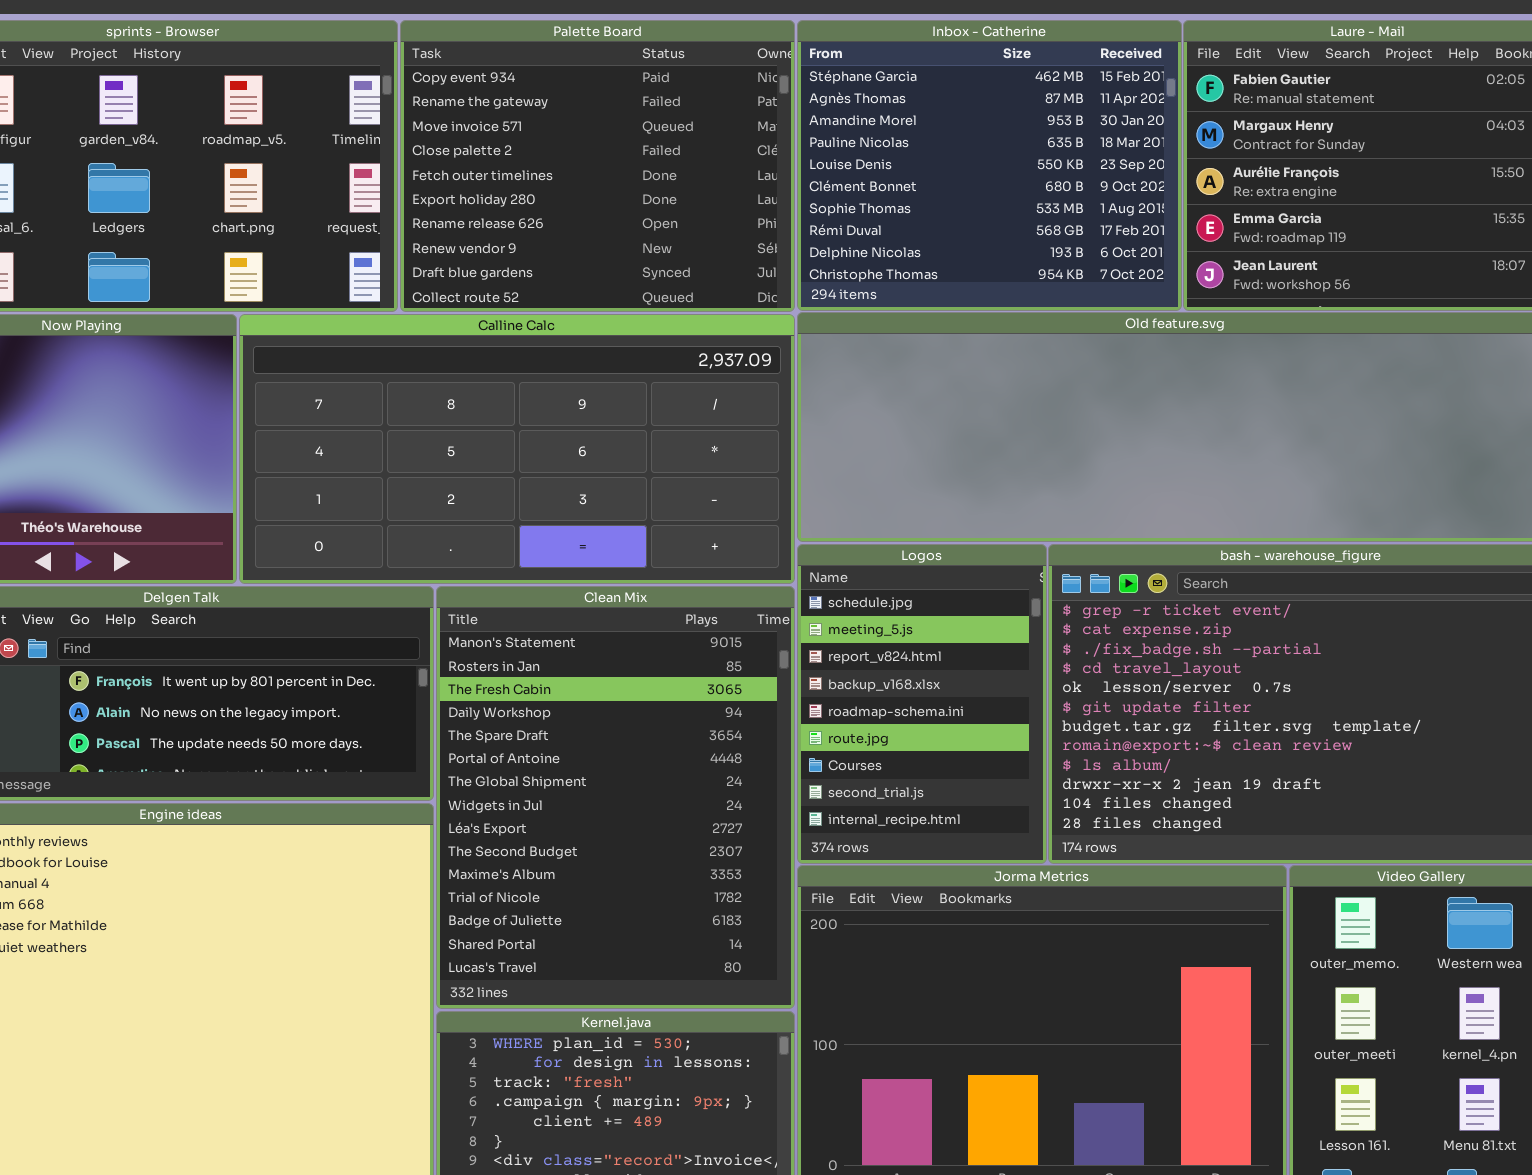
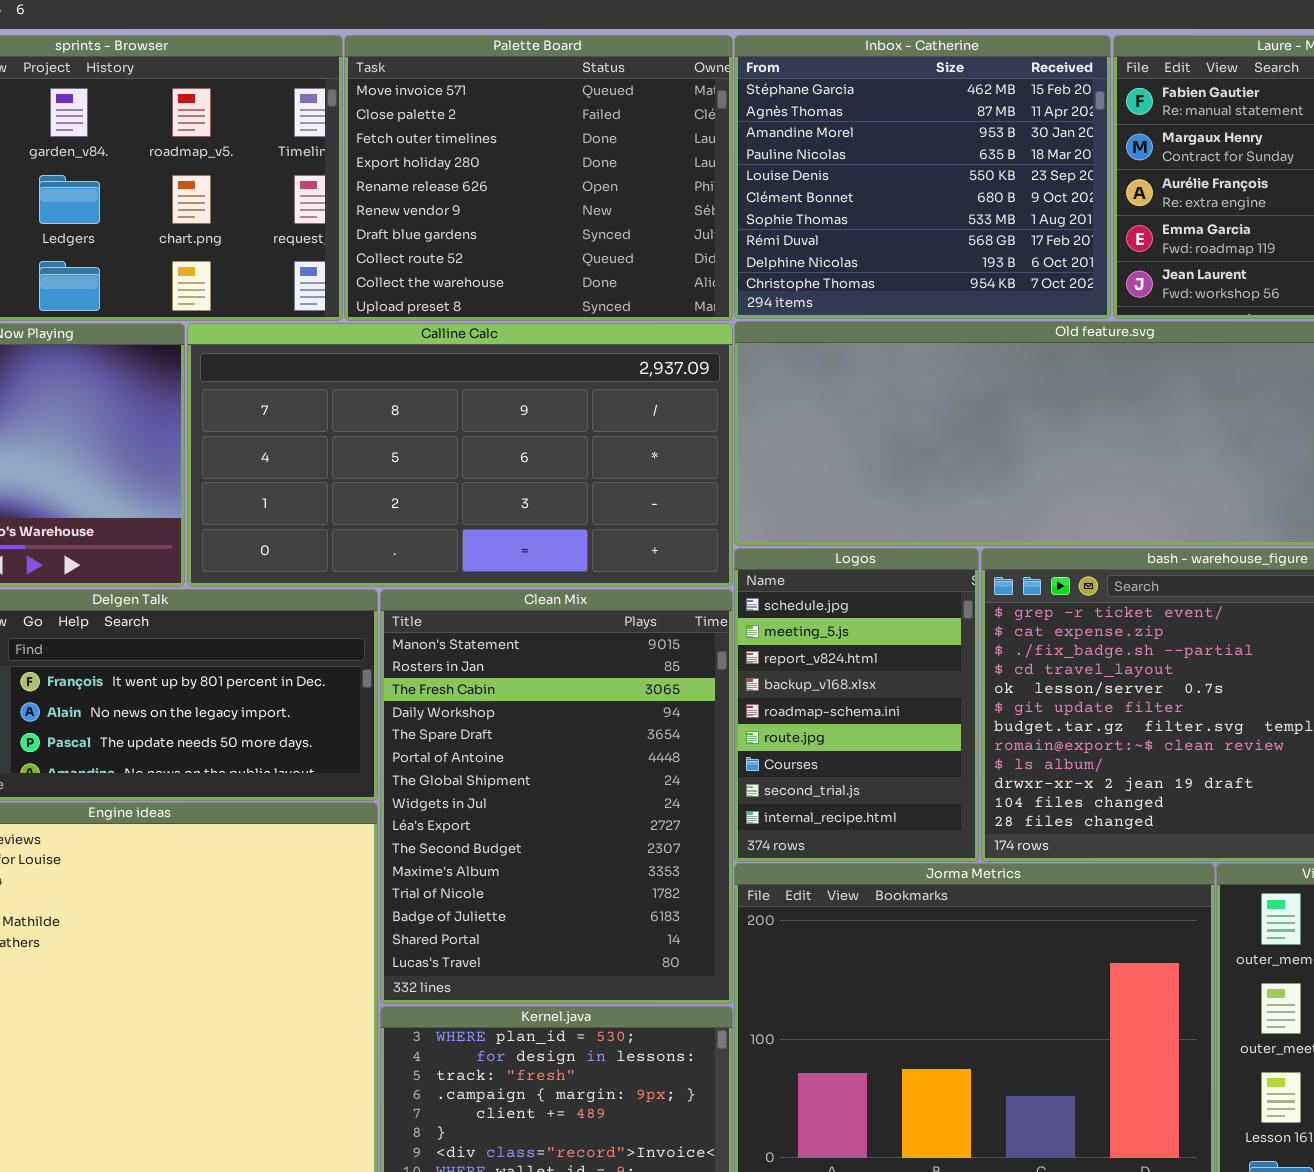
Palette Board: [400,20,795,312] -> [344,35,733,321], scrolled down 2 rows

